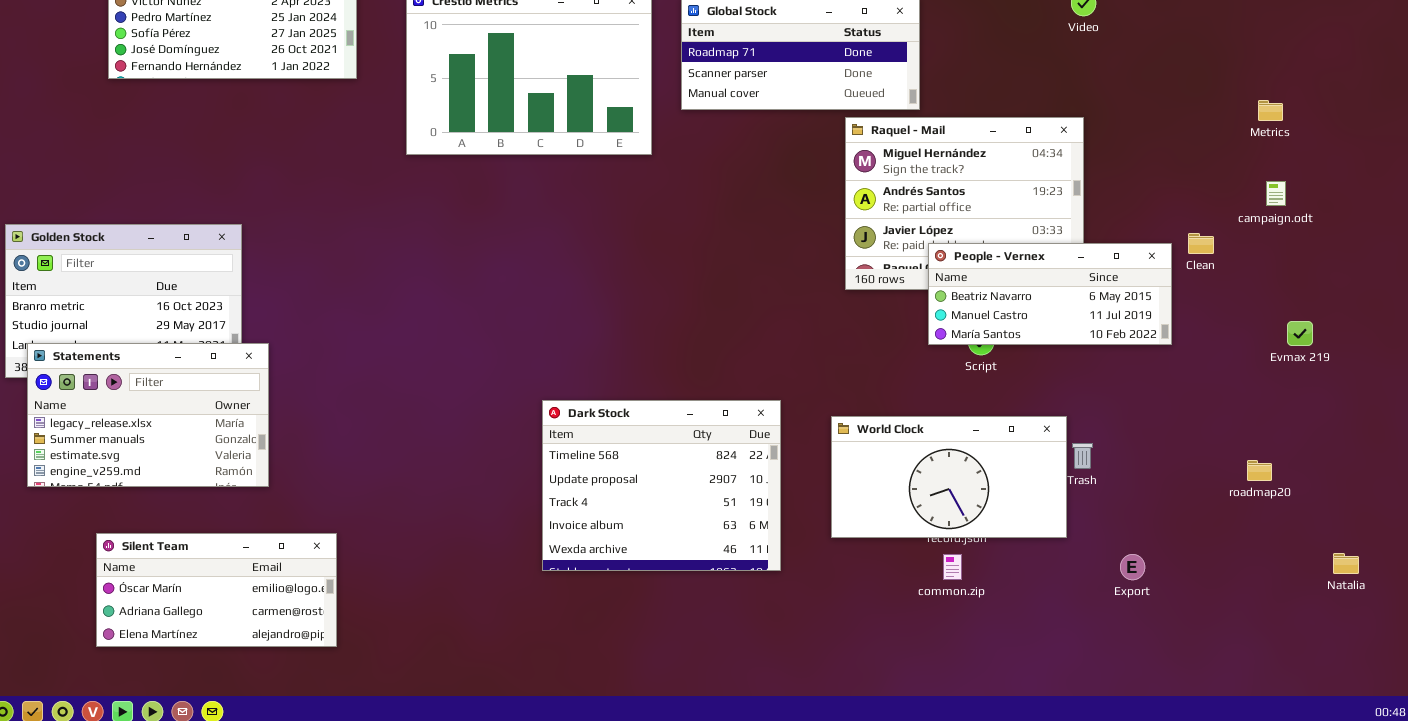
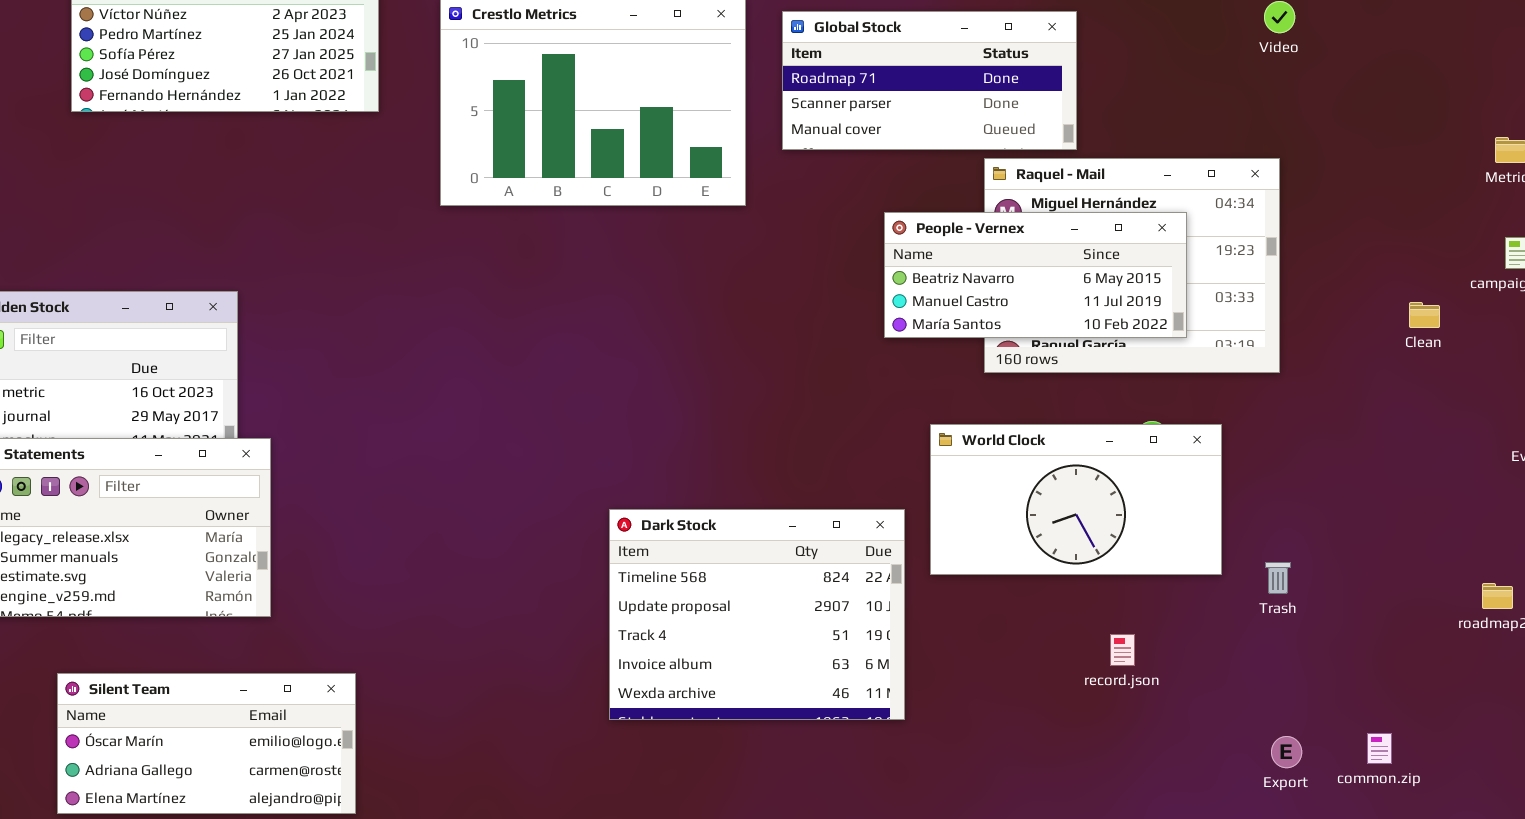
People - Vernex: [928,243,1172,345] -> [884,212,1187,338], moved
World Clock: [831,416,1067,538] -> [930,424,1222,575], moved
common.zip: [943,554,962,580] -> [1367,733,1392,764], moved
Export: [1120,554,1145,580] -> [1271,736,1302,768], moved

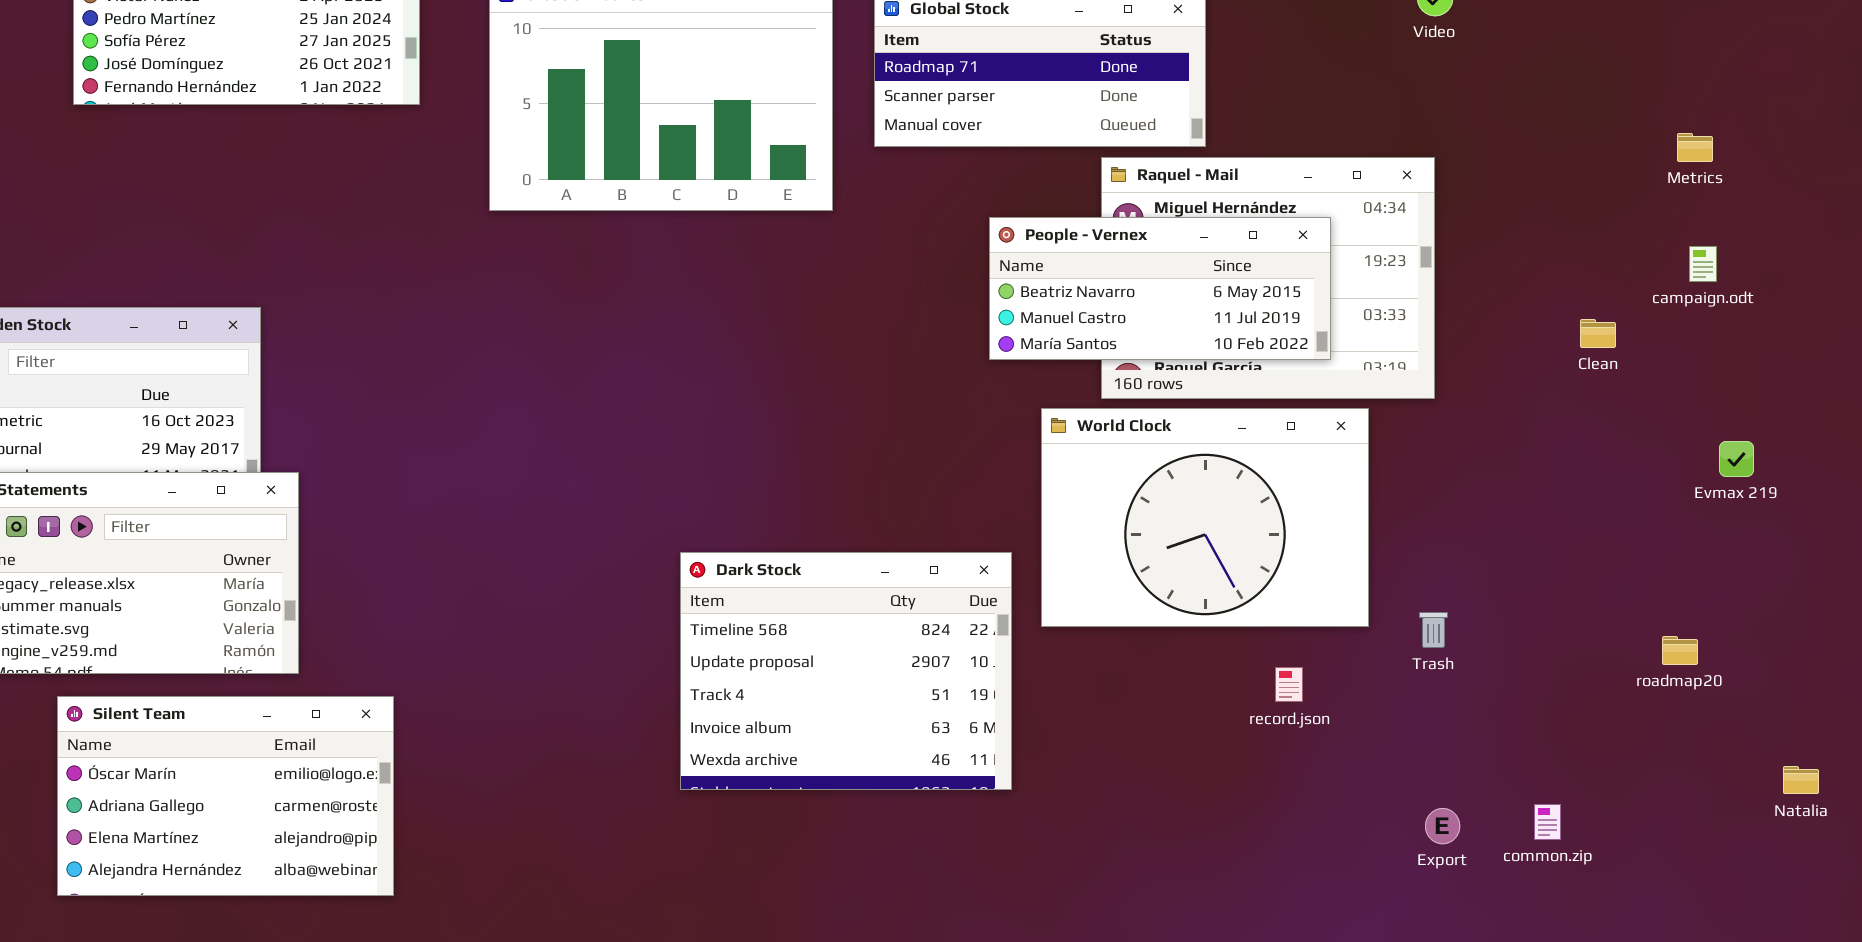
World Clock: [930,424,1222,575] -> [1041,408,1369,627], resized
record.json: [1110,634,1135,666] -> [1275,667,1303,702], moved
Silent Team: [57,673,356,814] -> [57,696,394,896], resized

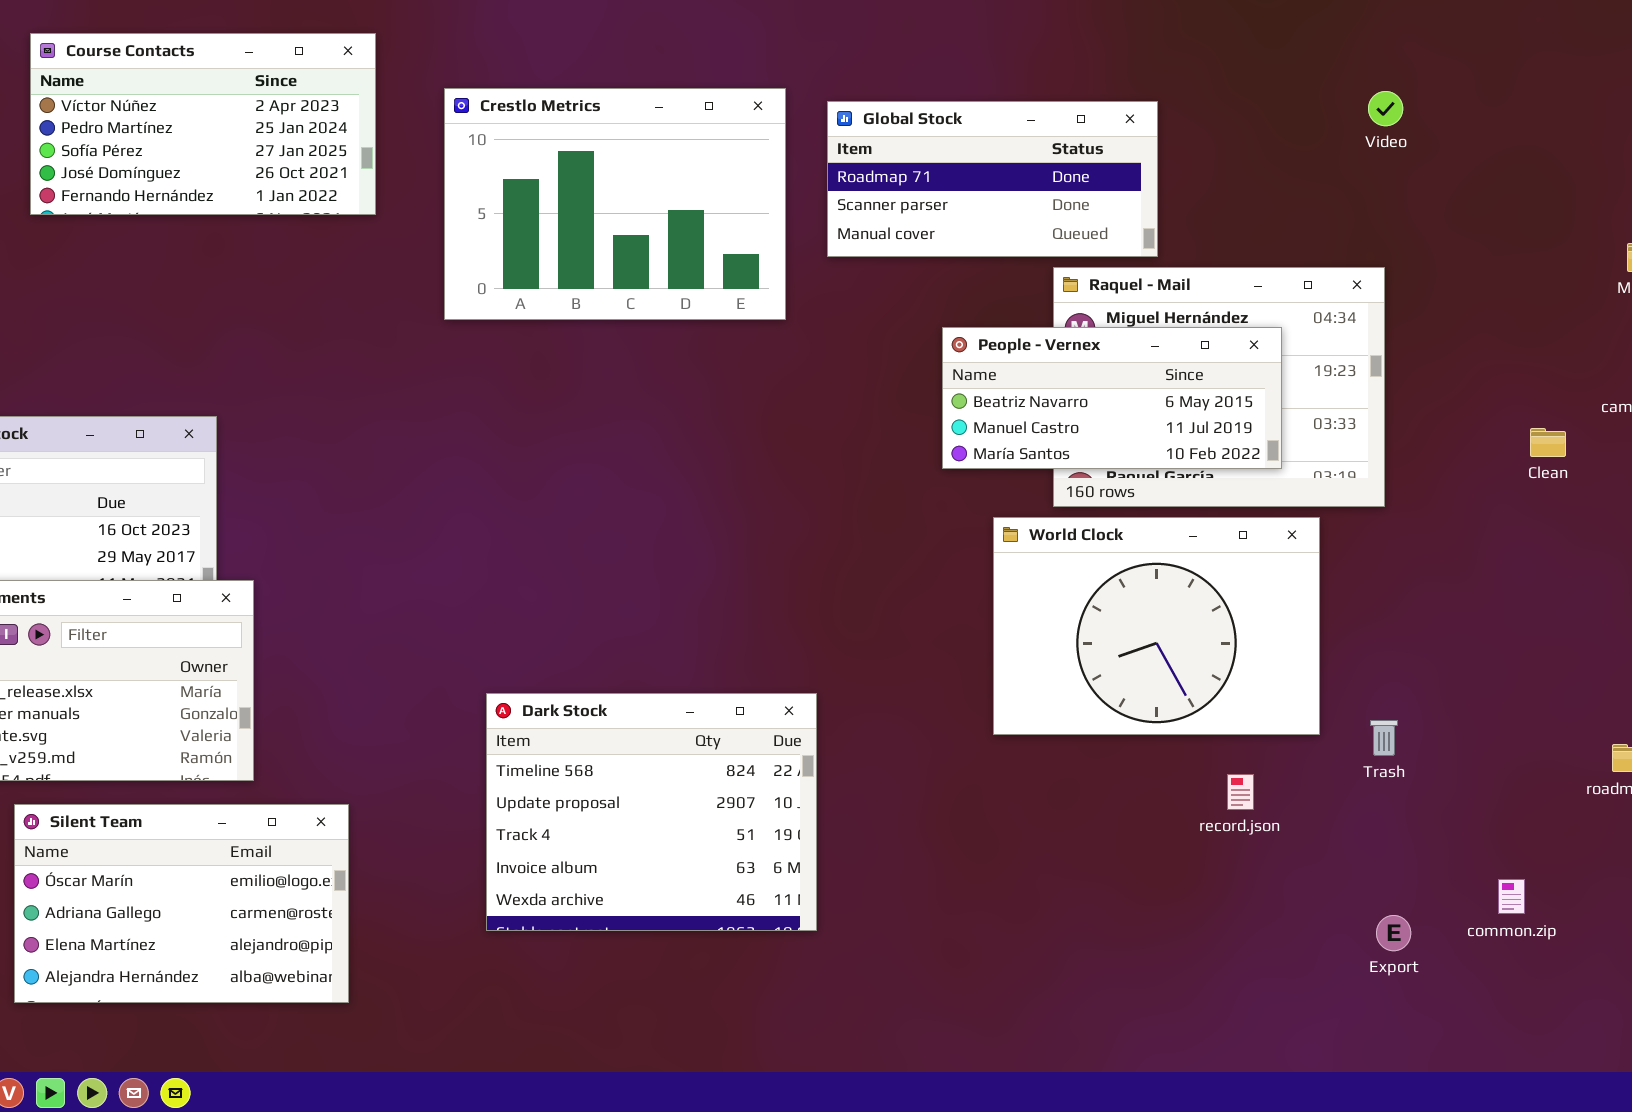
Dark Stock: [680,552,1012,790] -> [486,693,817,931], moved
common.zip: [1534,804,1561,840] -> [1498,879,1525,914], moved

